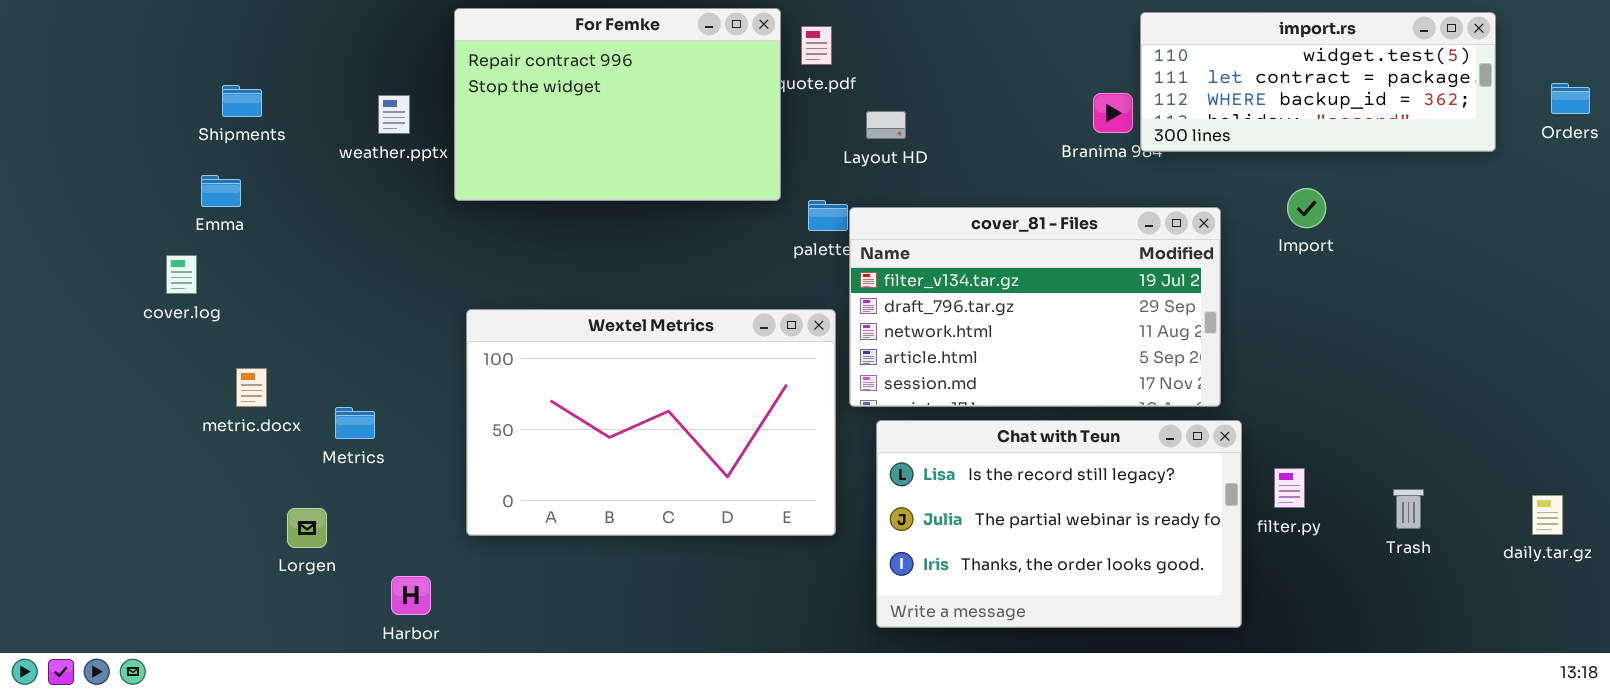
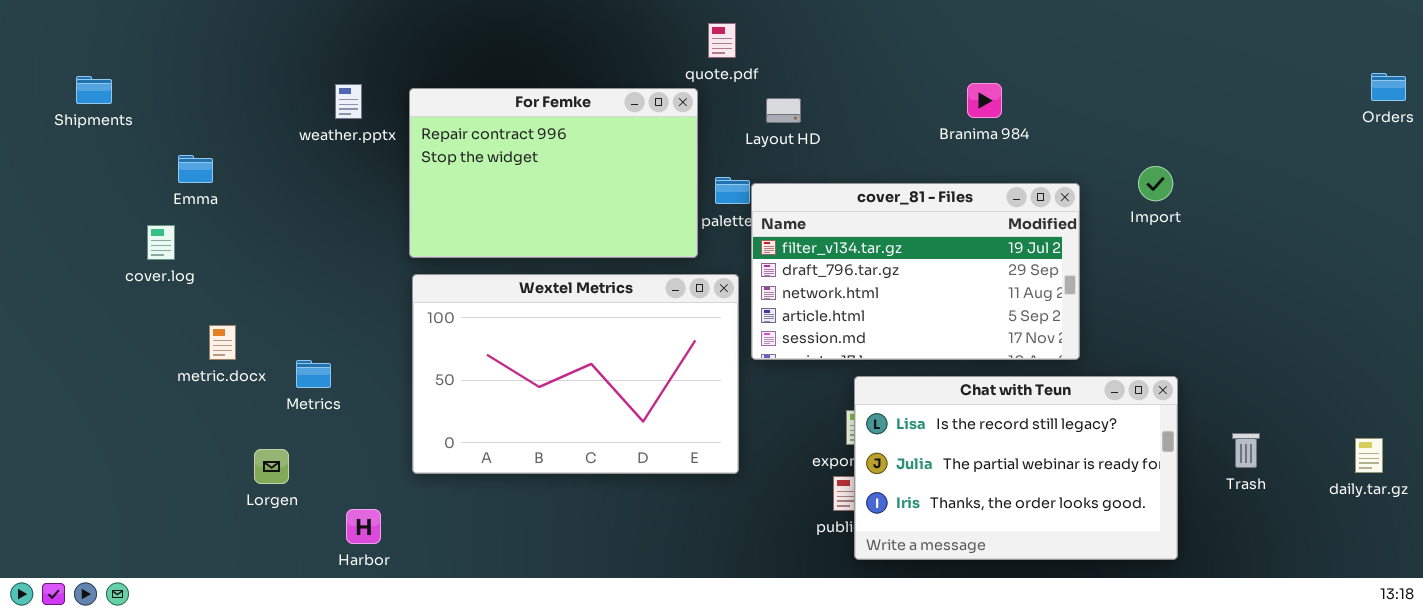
For Femke: [454,8,781,201] -> [409,88,698,258], moved
import.rs: [1140,12,1496,152] -> none, closed
Shipments: [222,85,262,117] -> [76,76,112,104], moved
Chat with Teun: [876,420,1242,628] -> [854,376,1178,560], moved

